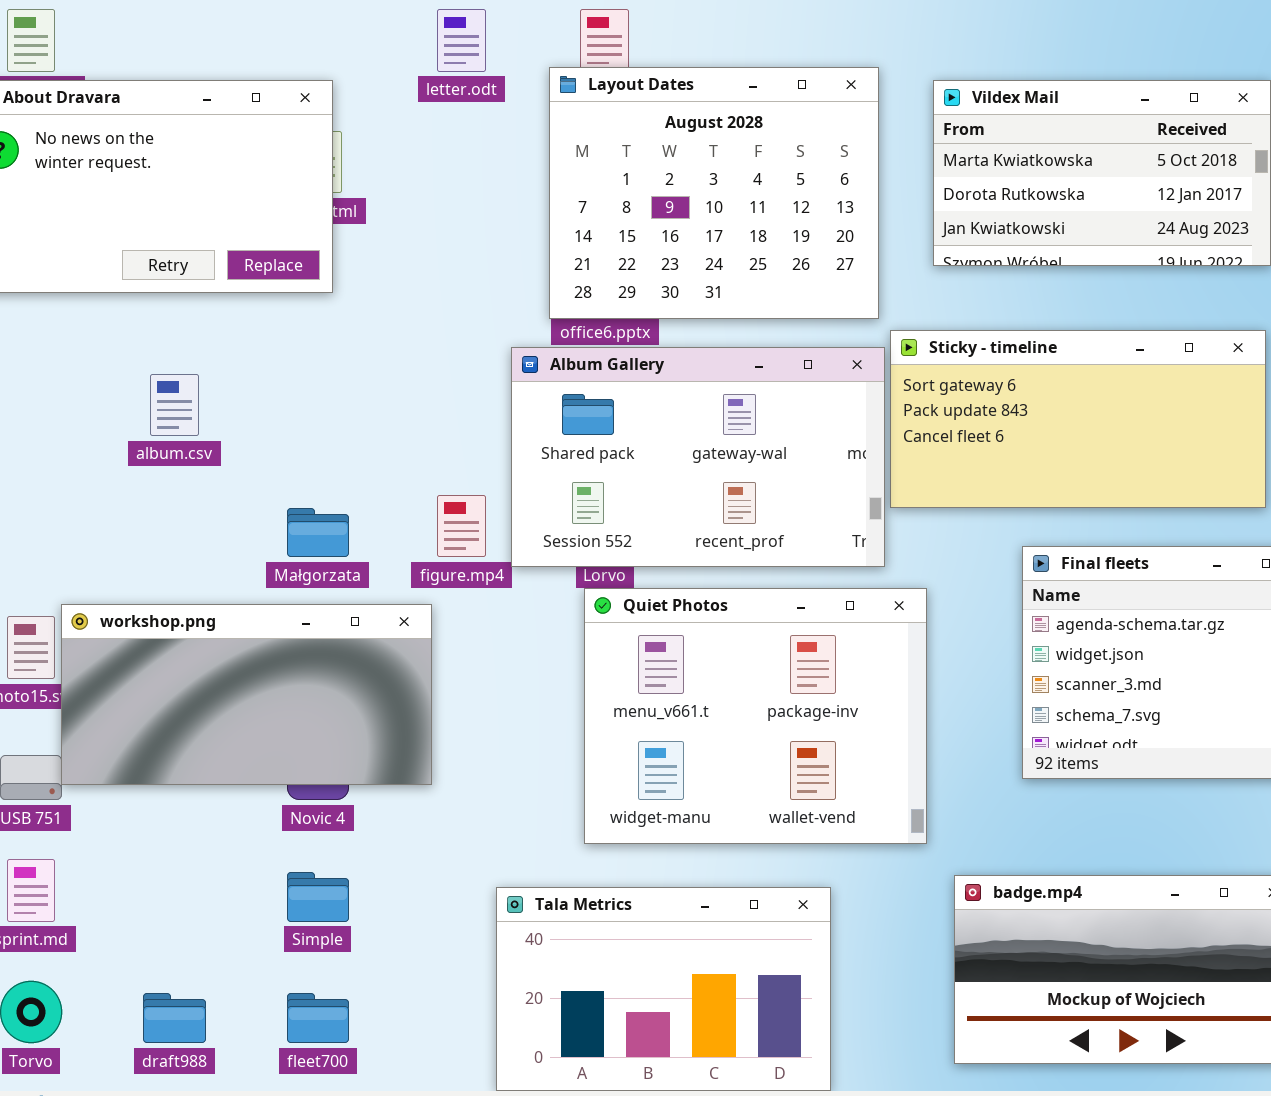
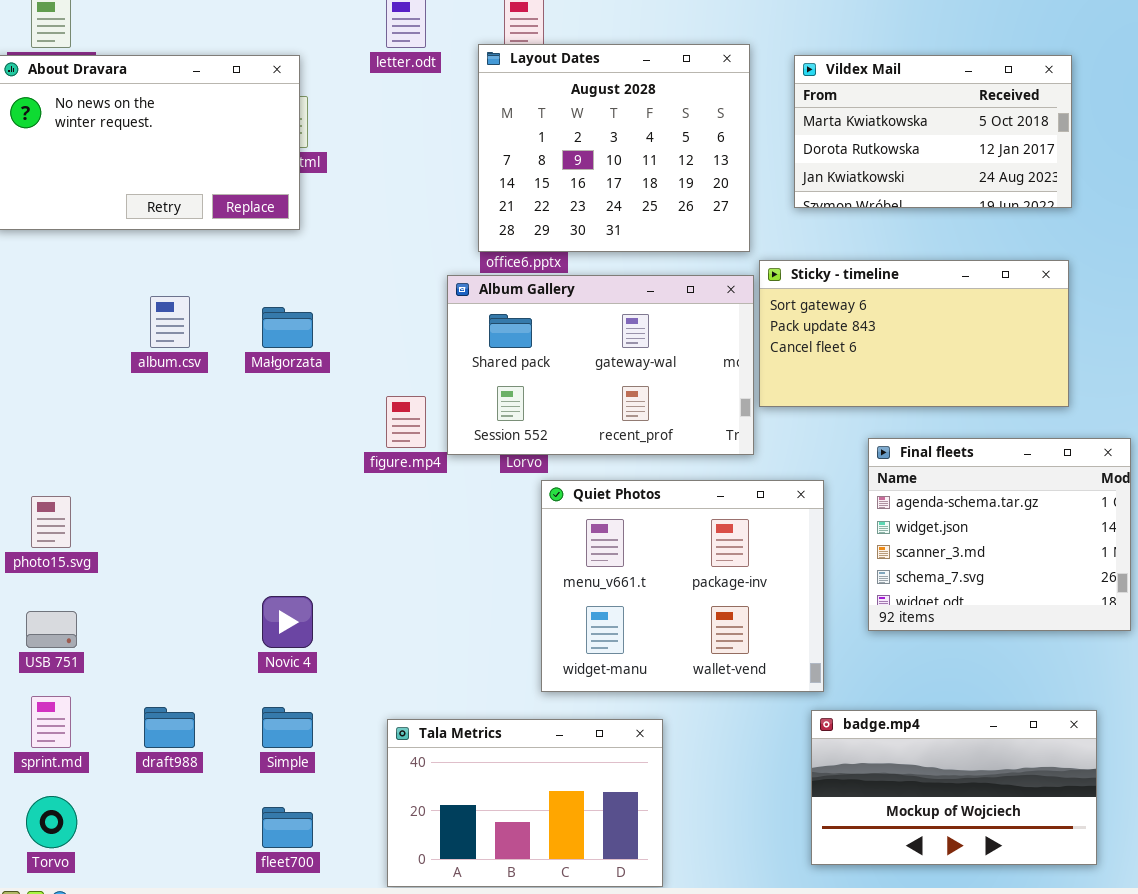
Małgorzata: [287,508,349,557] -> [262,307,313,348], moved
Quiet Photos: [584,588,927,844] -> [541,480,824,692], moved
workshop.png: [61,604,432,785] -> none, closed
Tala Metrics: [496,887,831,1091] -> [387,719,663,887], moved
draft988: [143,993,206,1043] -> [144,707,195,748], moved

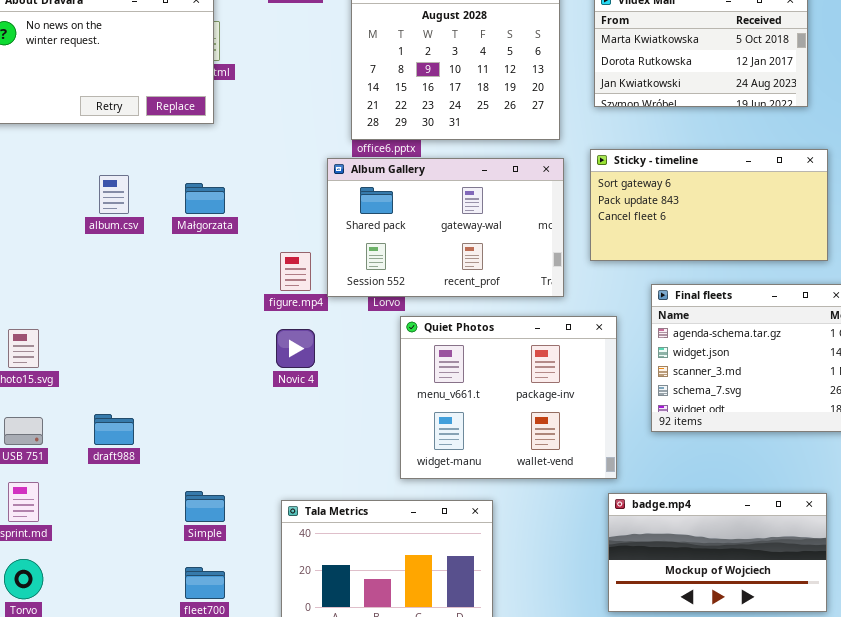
Sticky - timeline: [759,260,1069,407] -> [590,149,828,261], moved
Novic 4: [262,596,313,648] -> [276,329,315,368], moved
draft988: [144,707,195,748] -> [94,414,134,445], moved

